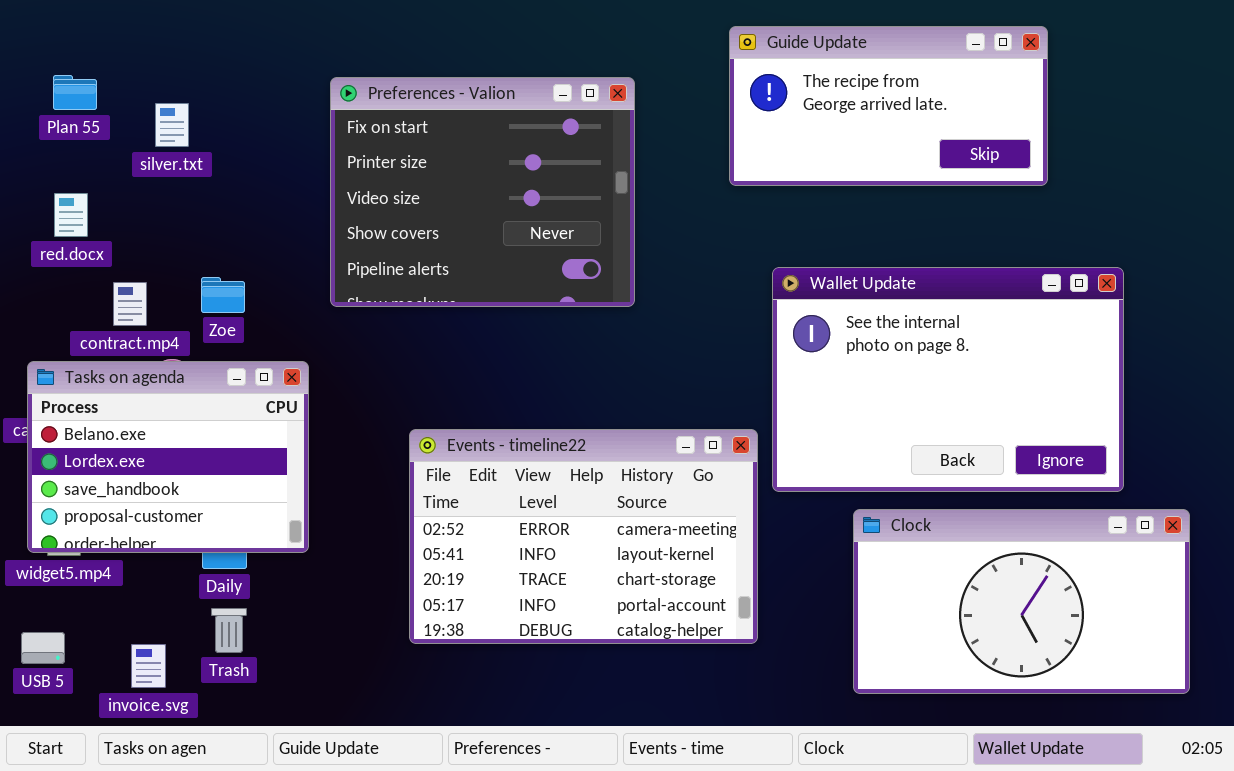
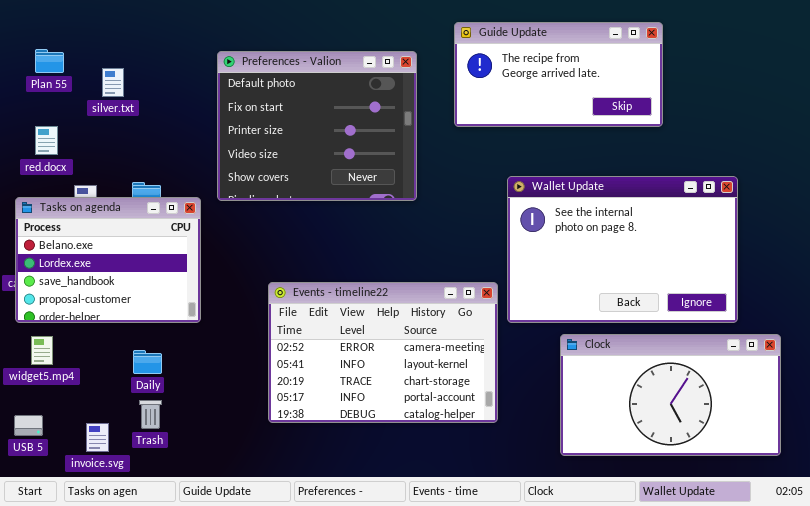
Guide Update: [729,26,1048,186] -> [454,22,663,127], moved
Preferences - Valion: [330,77,635,307] -> [217,51,417,201], scrolled up 1 row
Tasks on agenda: [27,361,309,553] -> [15,197,201,323], moved

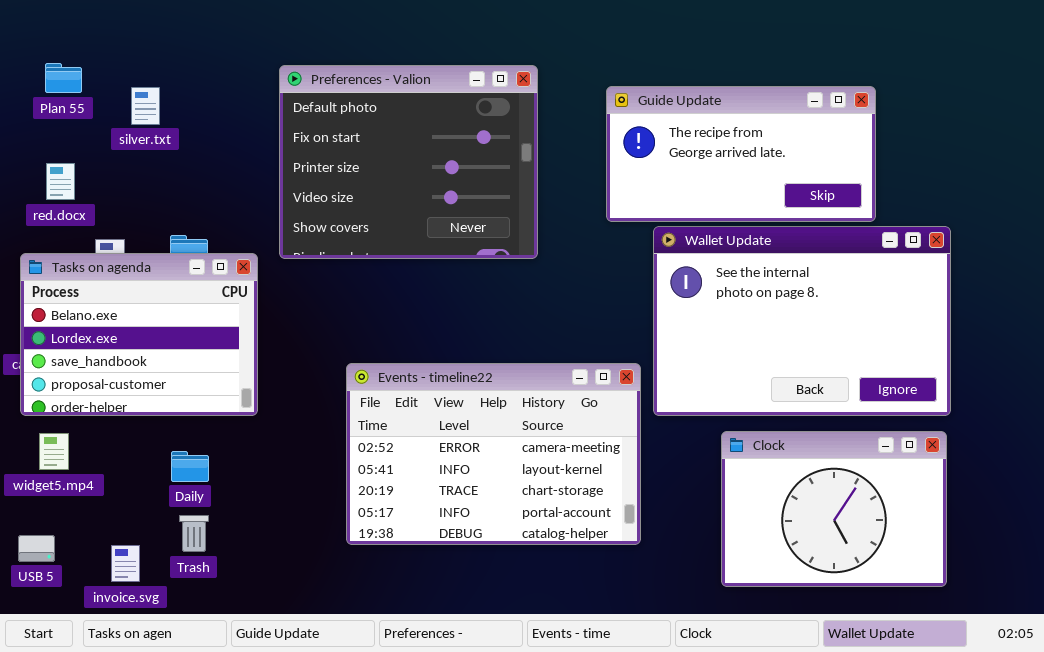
Guide Update: [454,22,663,127] -> [606,86,876,222], moved
Clock: [560,334,781,456] -> [721,431,947,587], resized

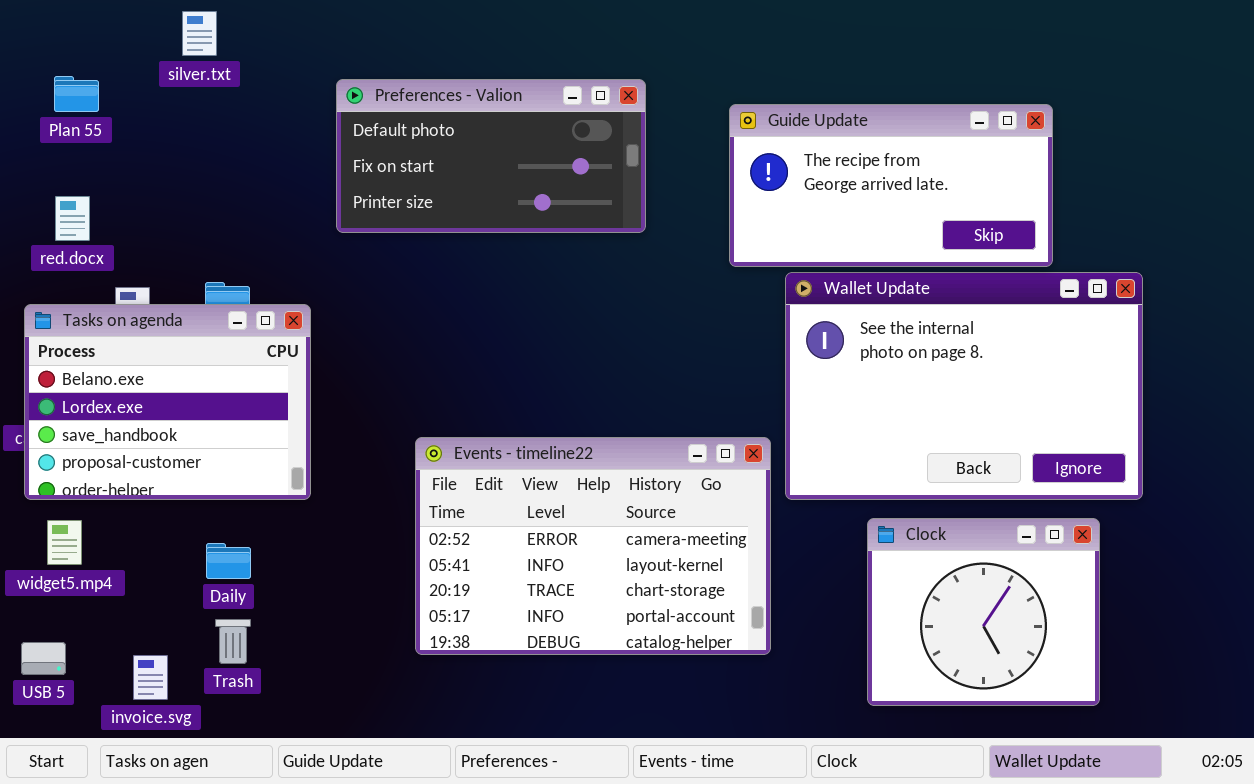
Preferences - Valion: [279,65,538,259] -> [336,79,646,233], resized
silver.txt: [131,87,160,125] -> [182,11,217,56], moved
Clock: [721,431,947,587] -> [867,518,1100,706], resized

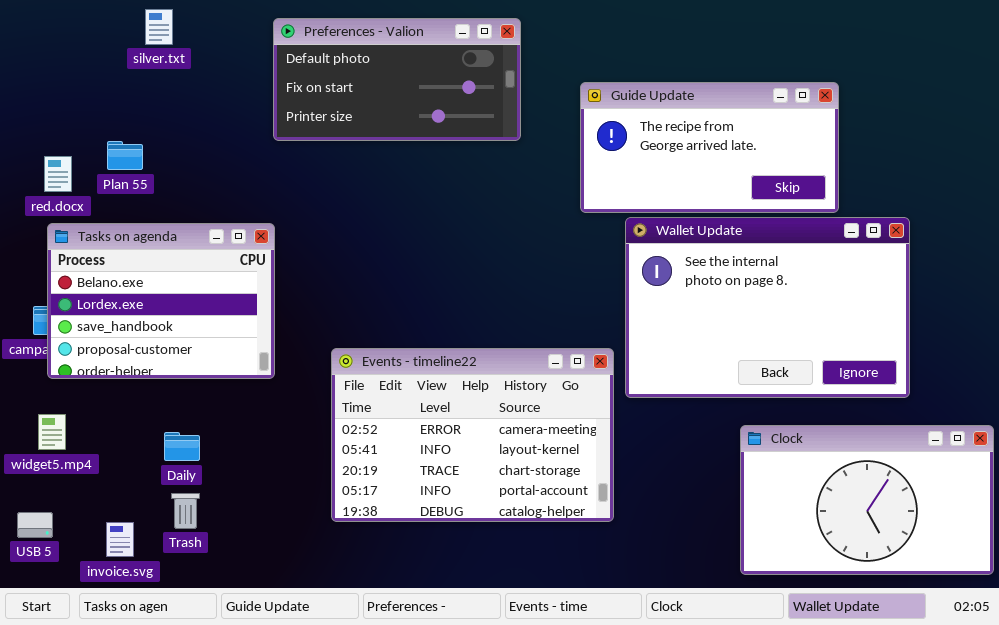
Plan 55: [54,76,99,112] -> [107,141,143,170], moved
Preferences - Valion: [336,79,646,233] -> [273,18,521,141], moved
Tasks on agenda: [24,304,311,500] -> [47,223,275,379], moved
Clock: [867,518,1100,706] -> [740,425,994,575], moved, resized

